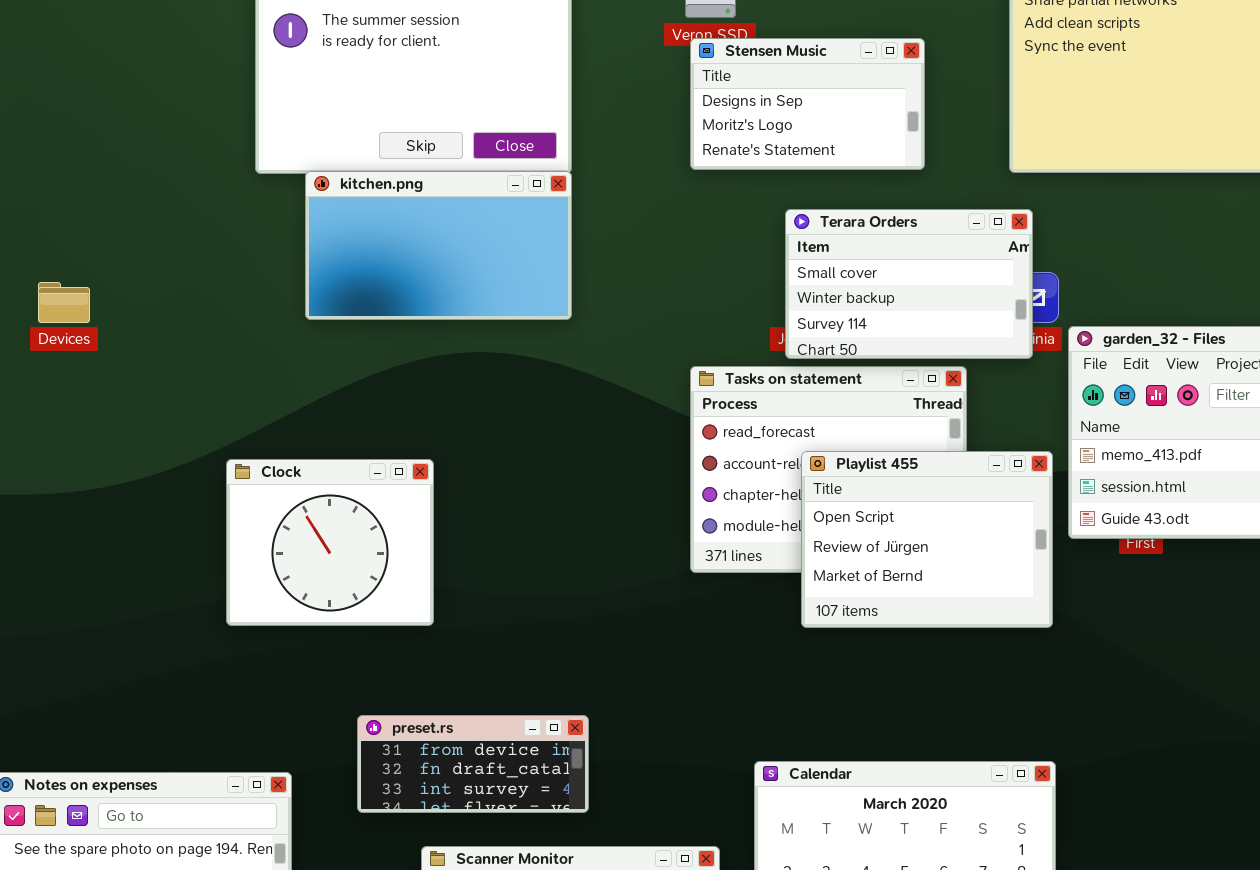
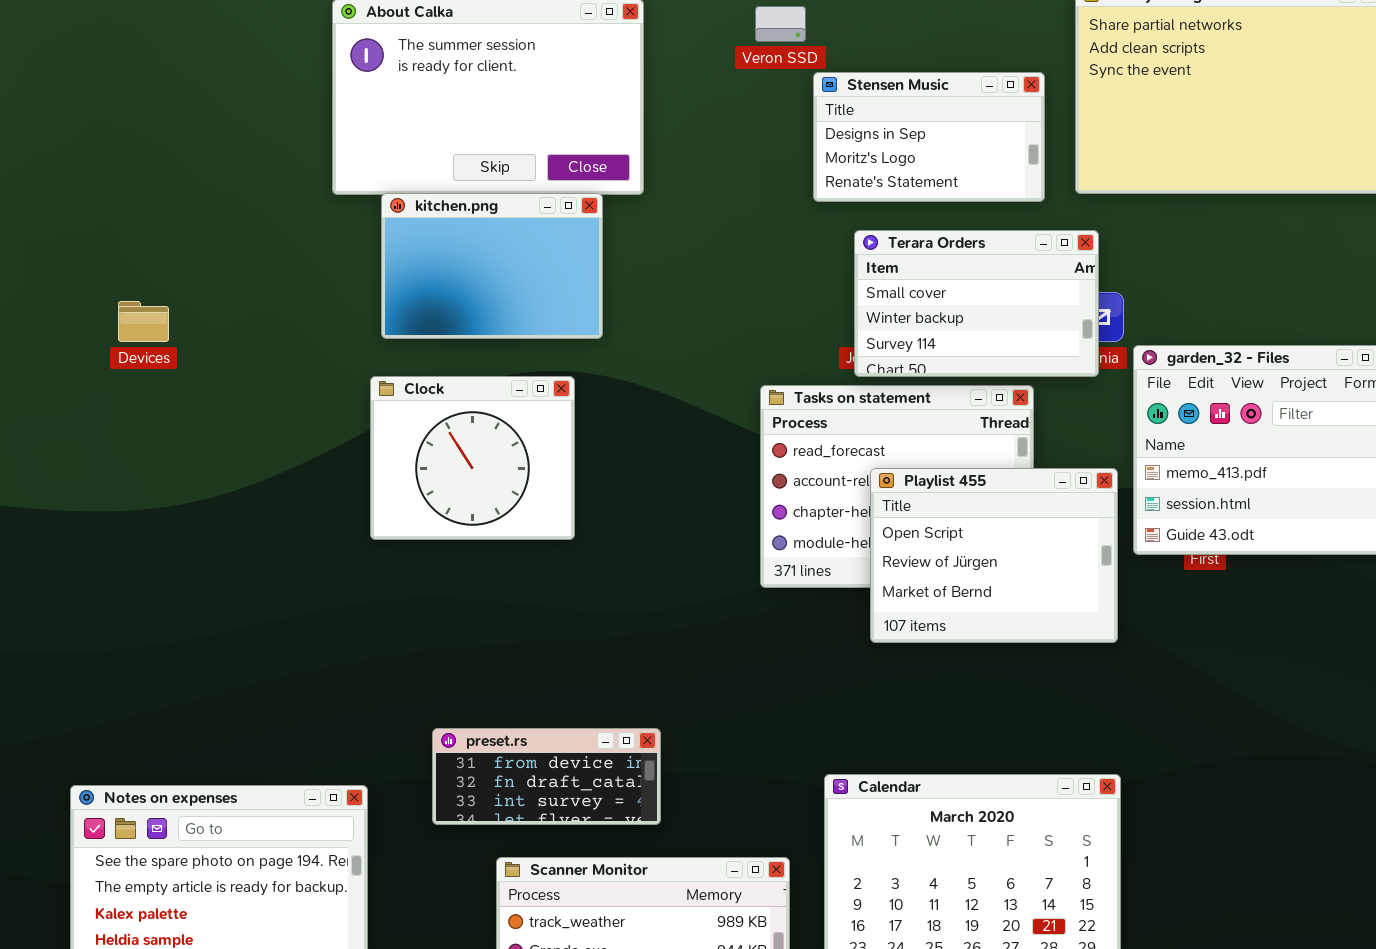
Stensen Music: [690,38,925,170] -> [813,72,1045,202], moved
kitchen.png: [305,171,572,320] -> [381,193,603,339], resized
Clock: [226,459,434,626] -> [370,376,575,540], moved

